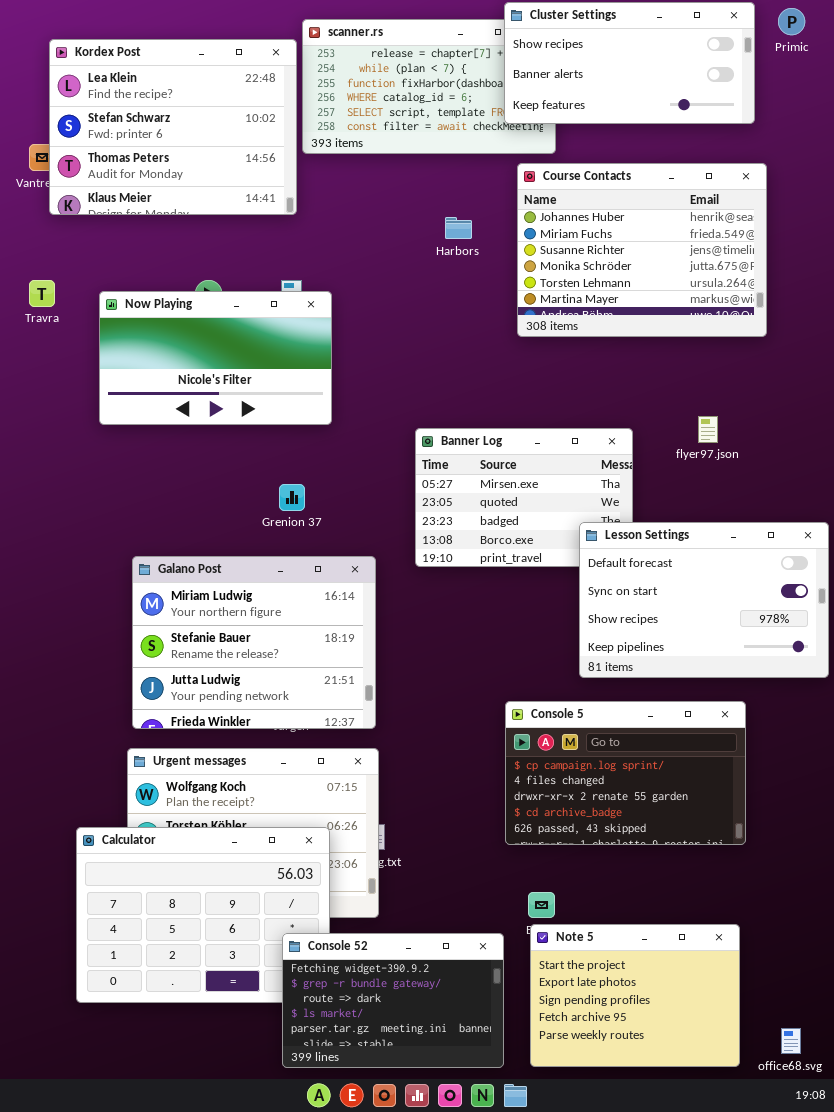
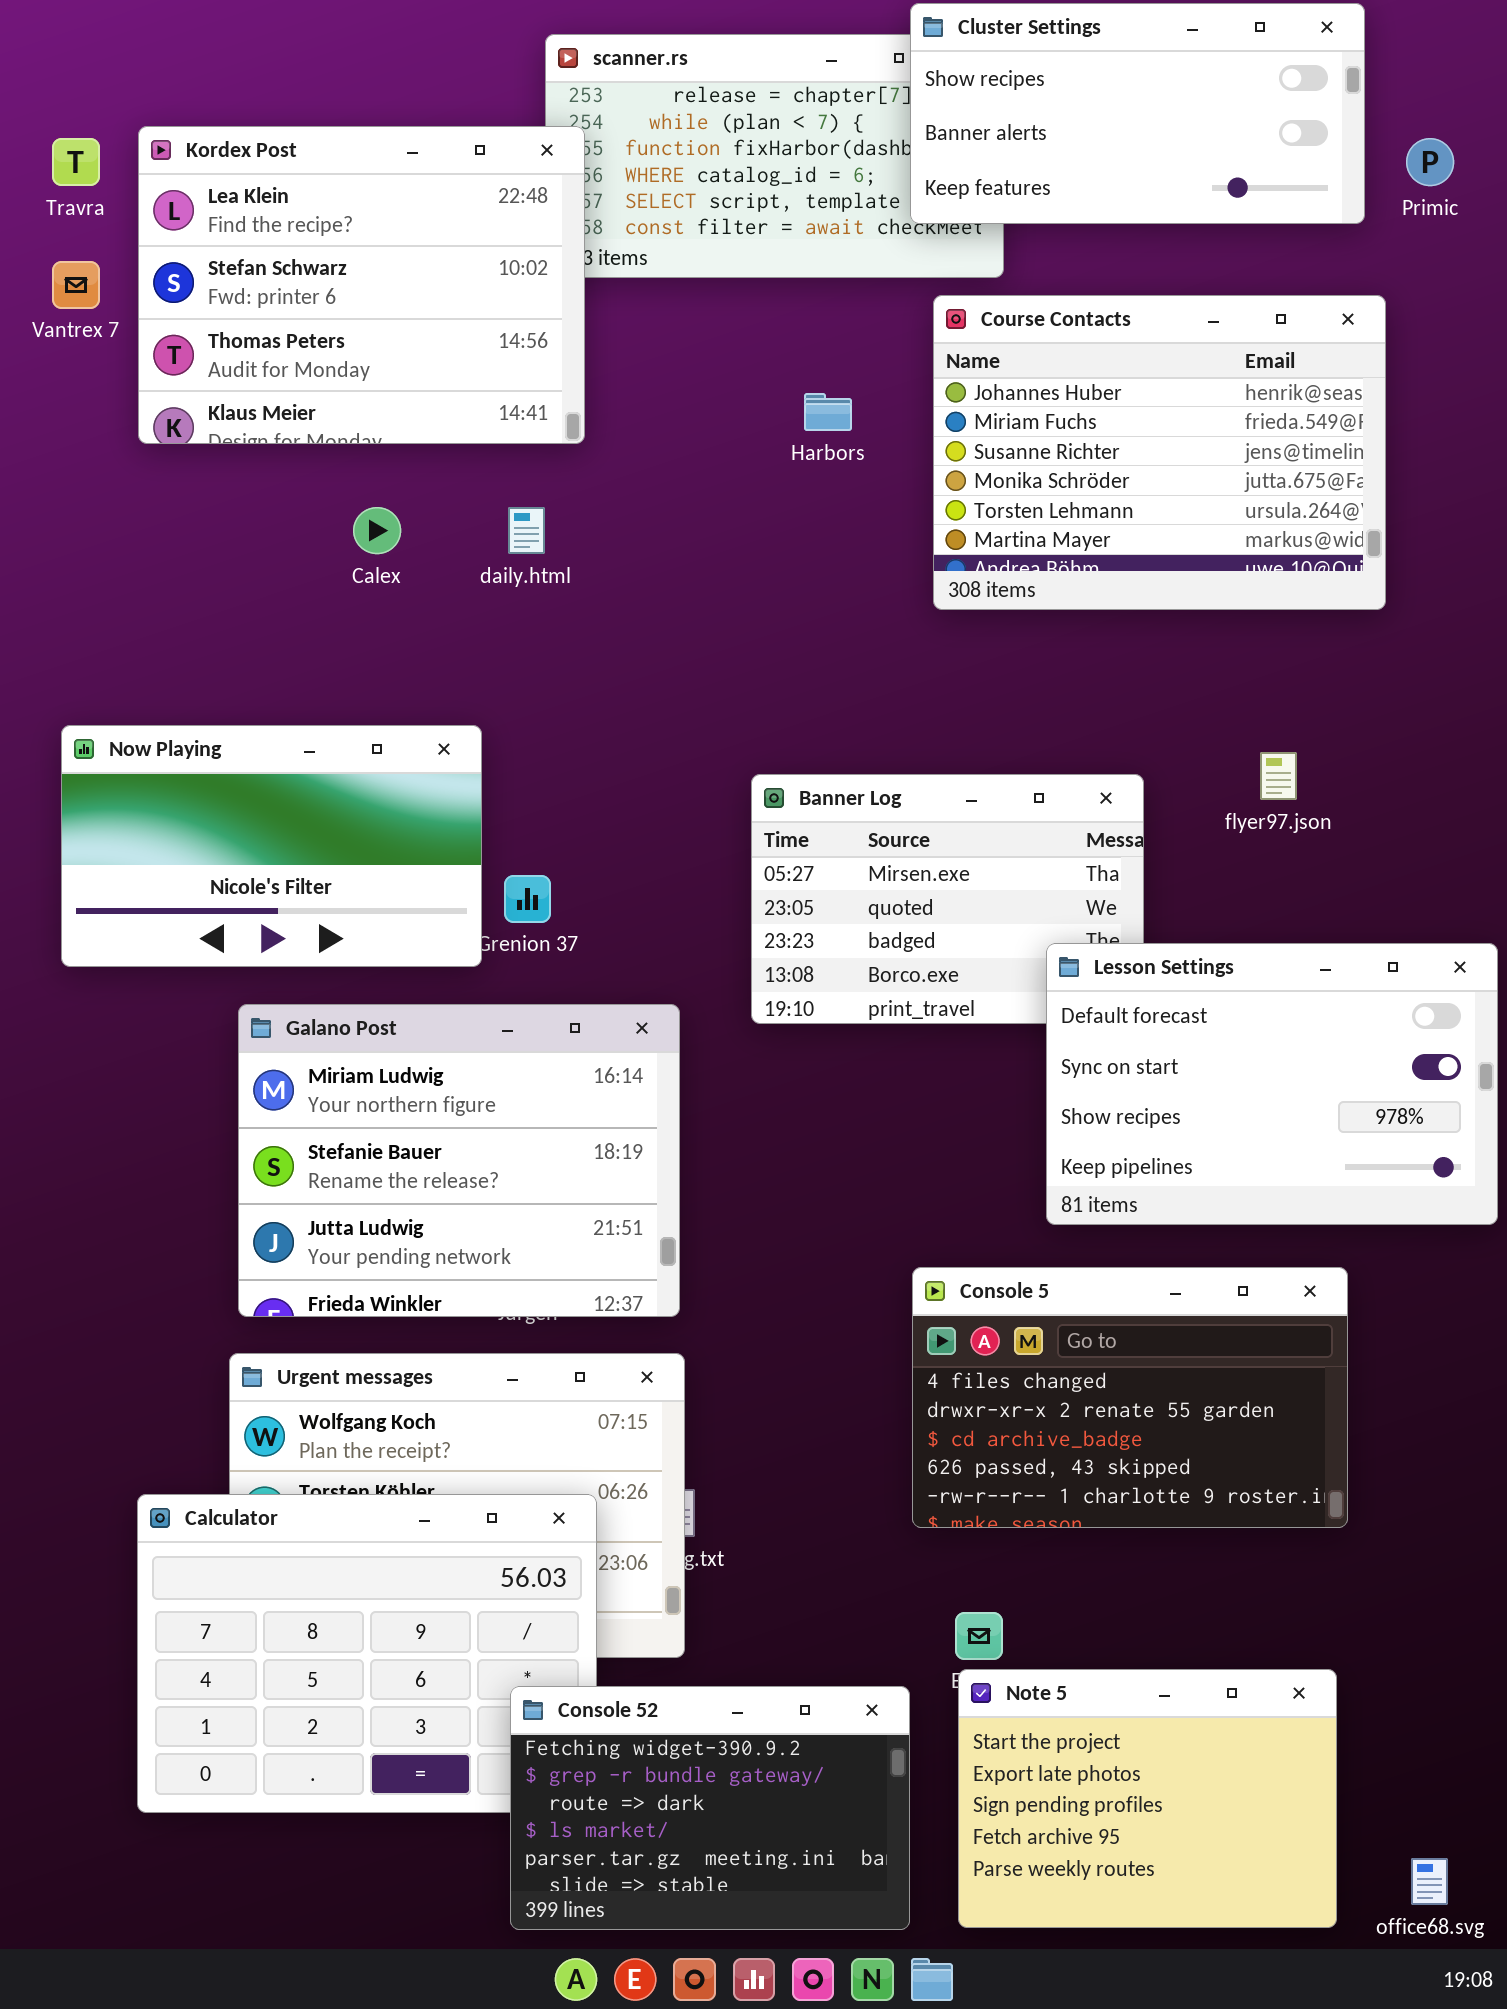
Primic: [778,8,805,35] -> [1406,138,1454,186], moved
Kordex Post: [49,39,297,215] -> [138,126,585,444], moved
Travra: [29,280,55,307] -> [52,138,100,186], moved
Now Playing: [99,291,332,425] -> [61,725,482,967], moved
Console 5: [505,701,746,845] -> [912,1267,1348,1528], scrolled down 1 row

